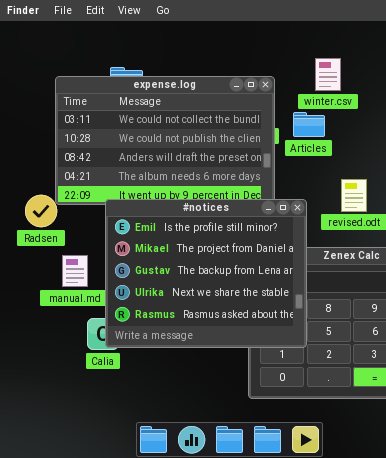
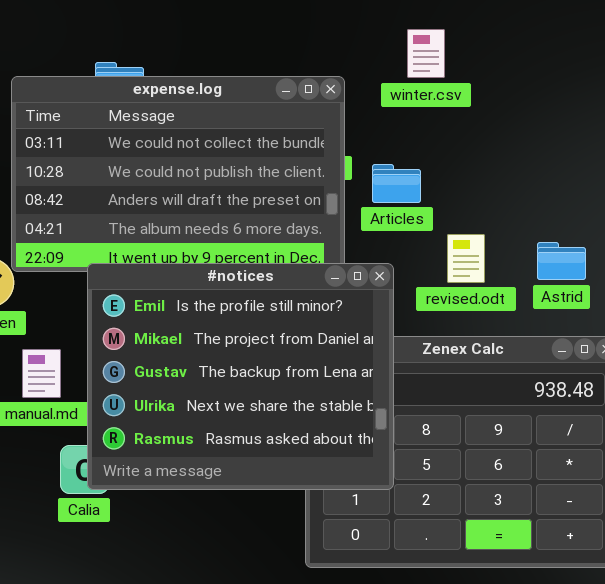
winter.csv: [315,58,341,91] -> [407,29,445,78], moved
Articles: [293,112,325,137] -> [372,164,421,203], moved

